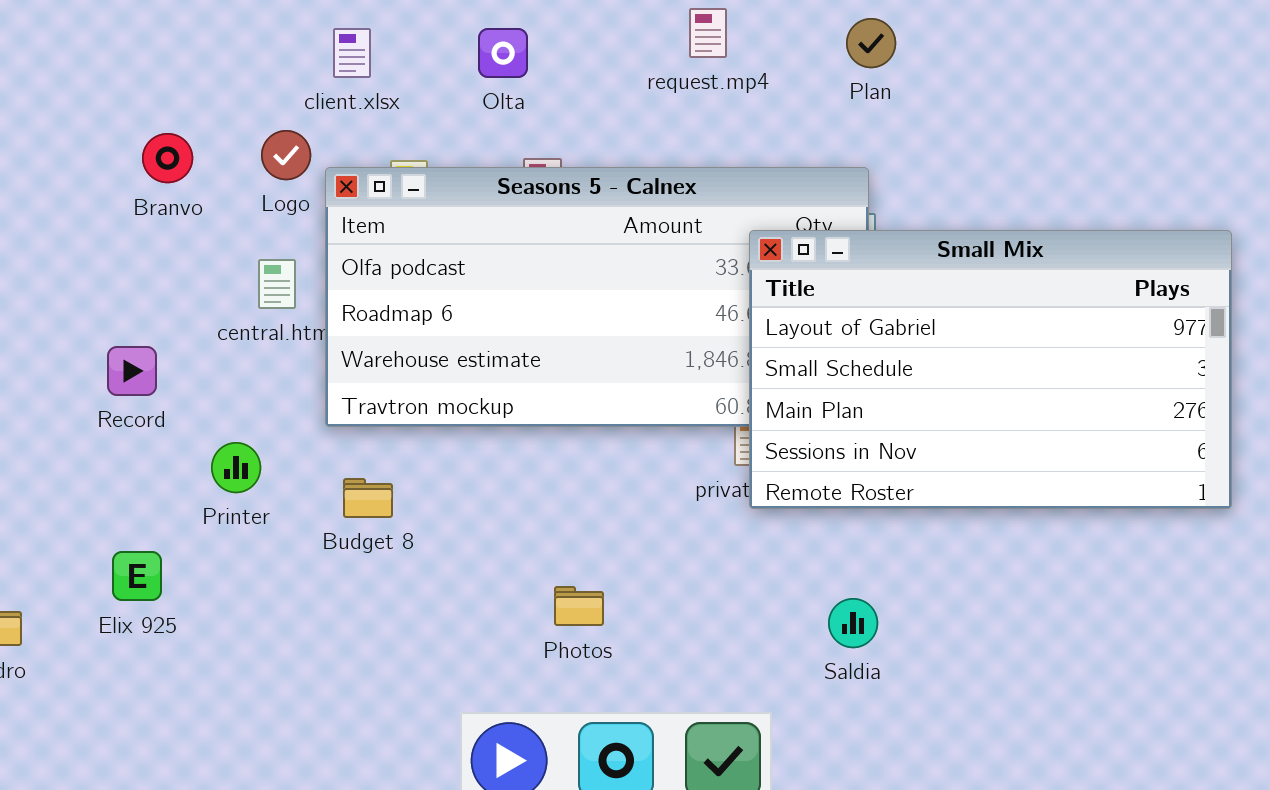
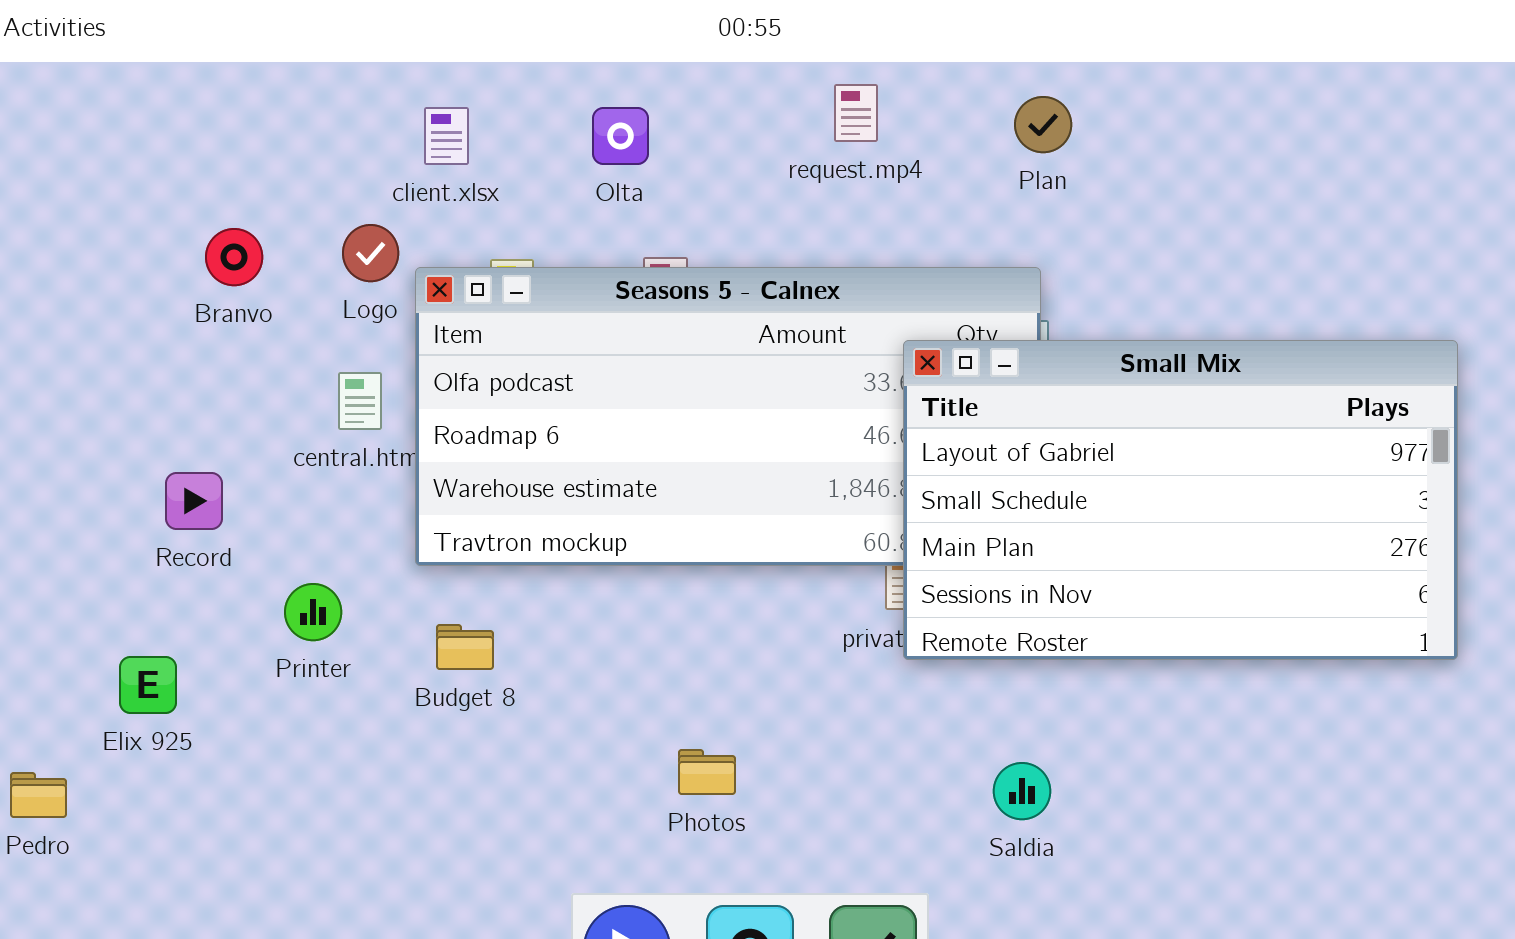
Elix 925: [112,551,162,601] -> [119,656,177,714], moved

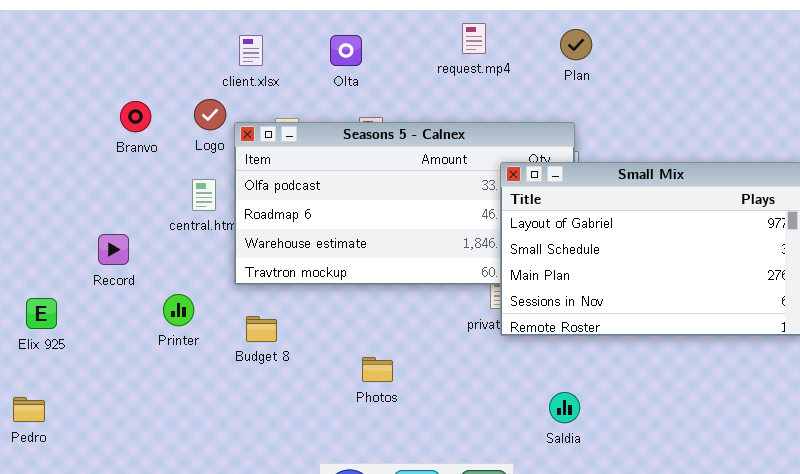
Elix 925: [119,656,177,714] -> [26,298,57,329], moved
Photos: [678,749,736,795] -> [362,357,393,382], moved

